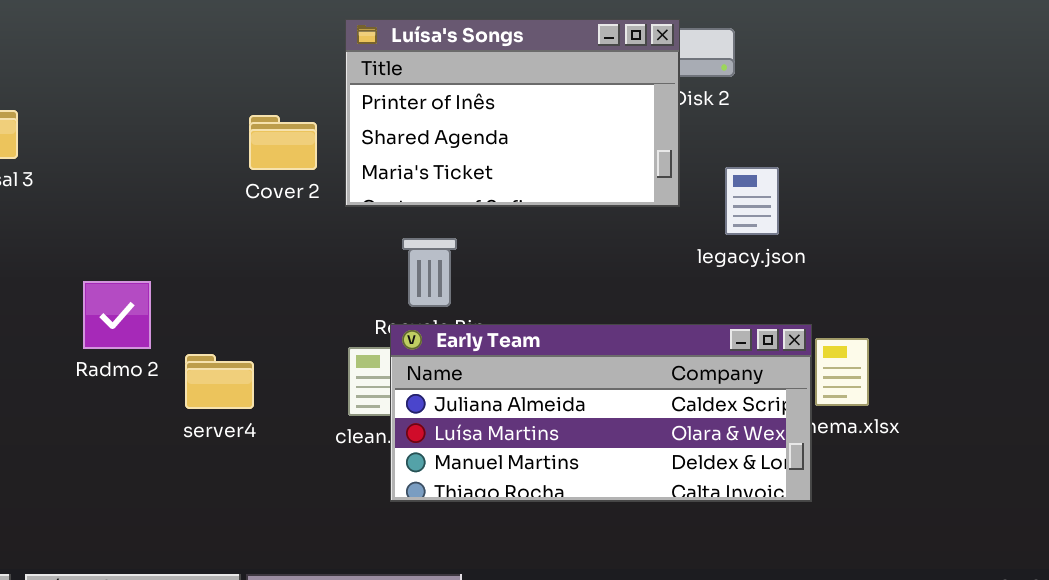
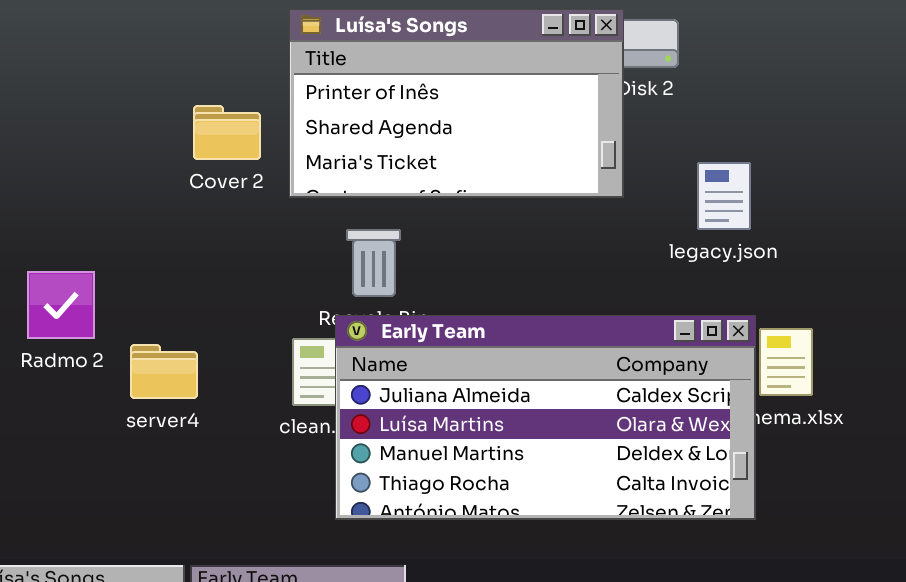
legacy.json: [725,167,779,235] -> [697,162,751,230], moved
Early Team: [390,324,812,502] -> [335,315,756,520], resized

